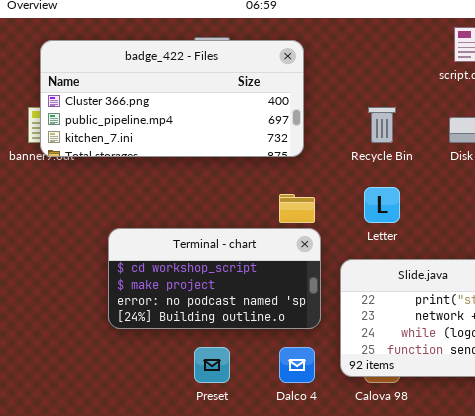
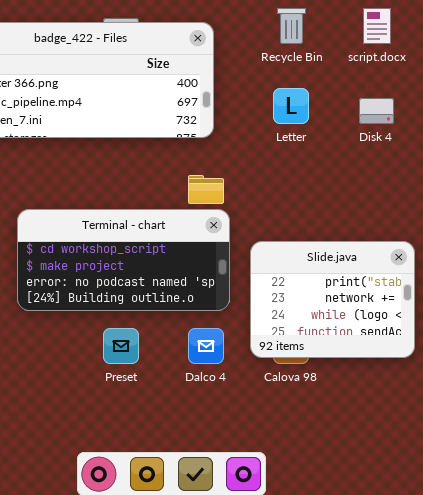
Recycle Bin: [368,107,396,143] -> [277,8,306,44], moved
Letter: [364,187,400,223] -> [273,88,309,124], moved

